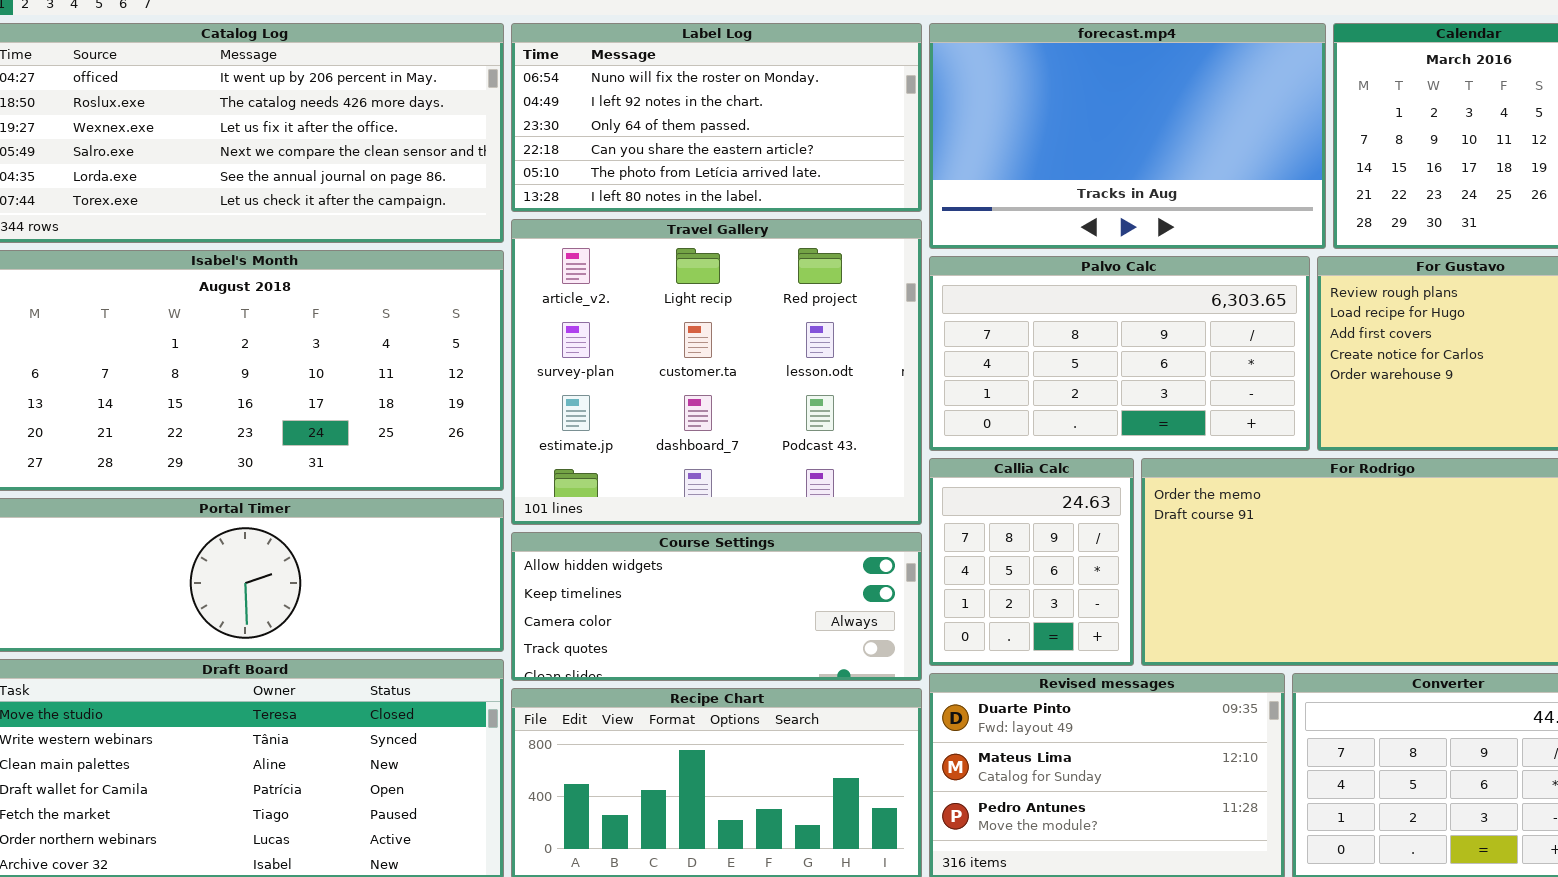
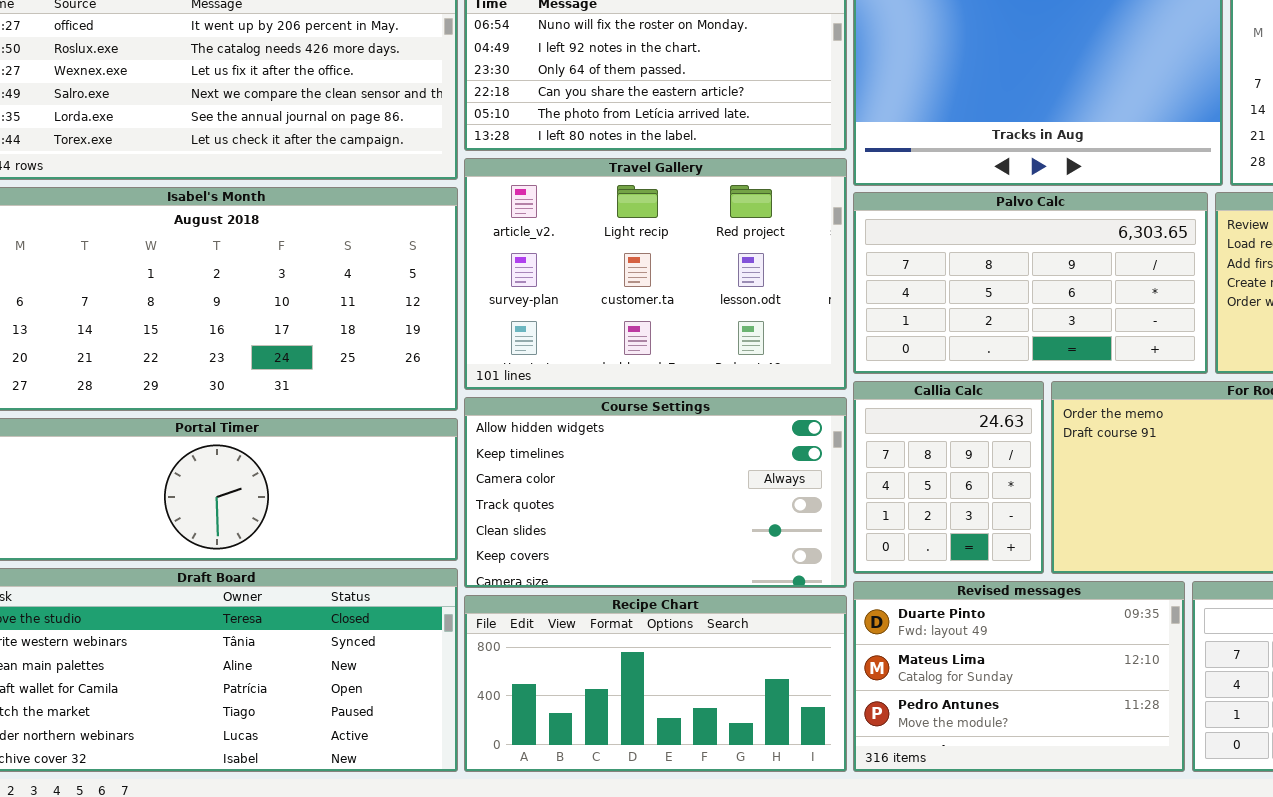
Travel Gallery: [511,219,922,525] -> [464,158,847,390], resized
Course Settings: [511,532,922,681] -> [464,397,847,588], resized

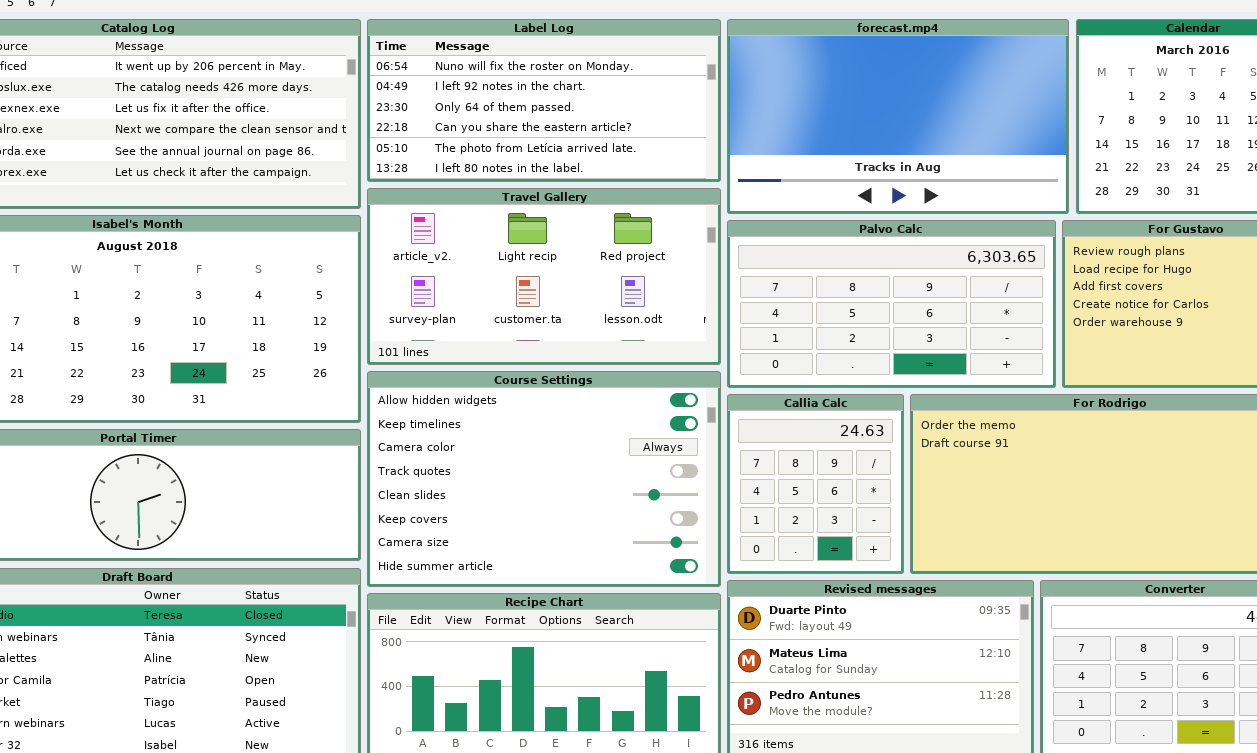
Travel Gallery: [464,158,847,390] -> [367,188,721,365], resized
Course Settings: [464,397,847,588] -> [367,371,721,587], resized

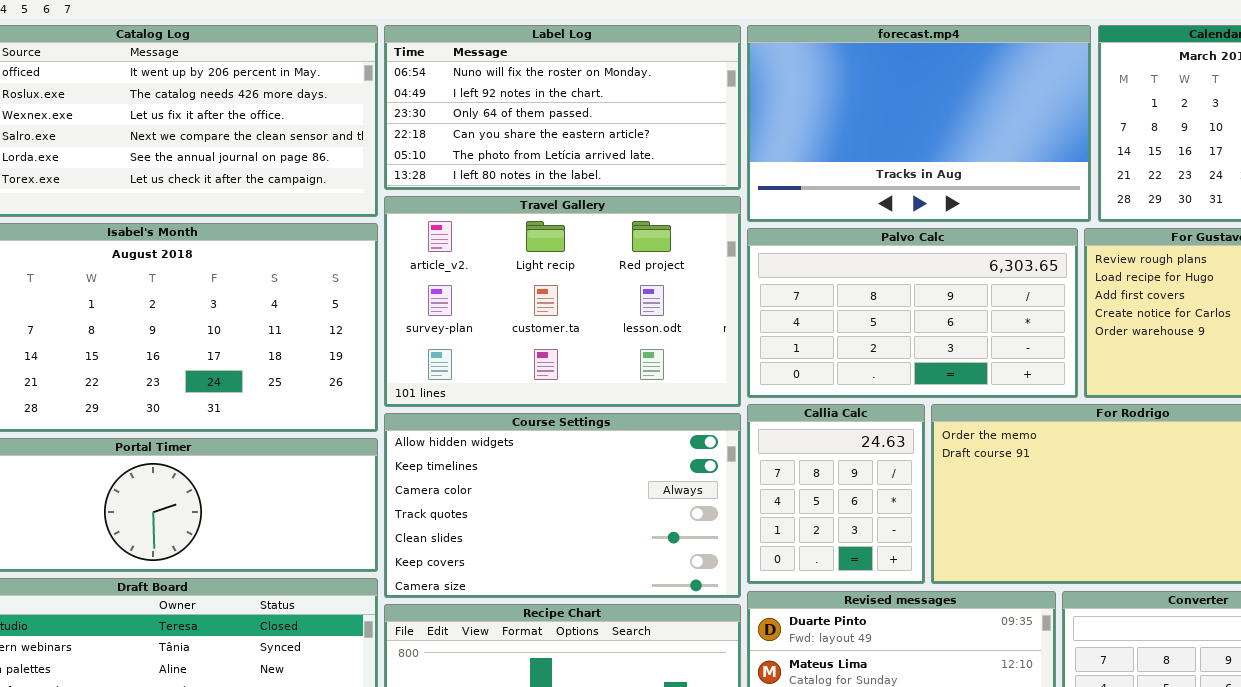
Travel Gallery: [367,188,721,365] -> [384,196,741,407], resized
Course Settings: [367,371,721,587] -> [384,413,741,598], resized

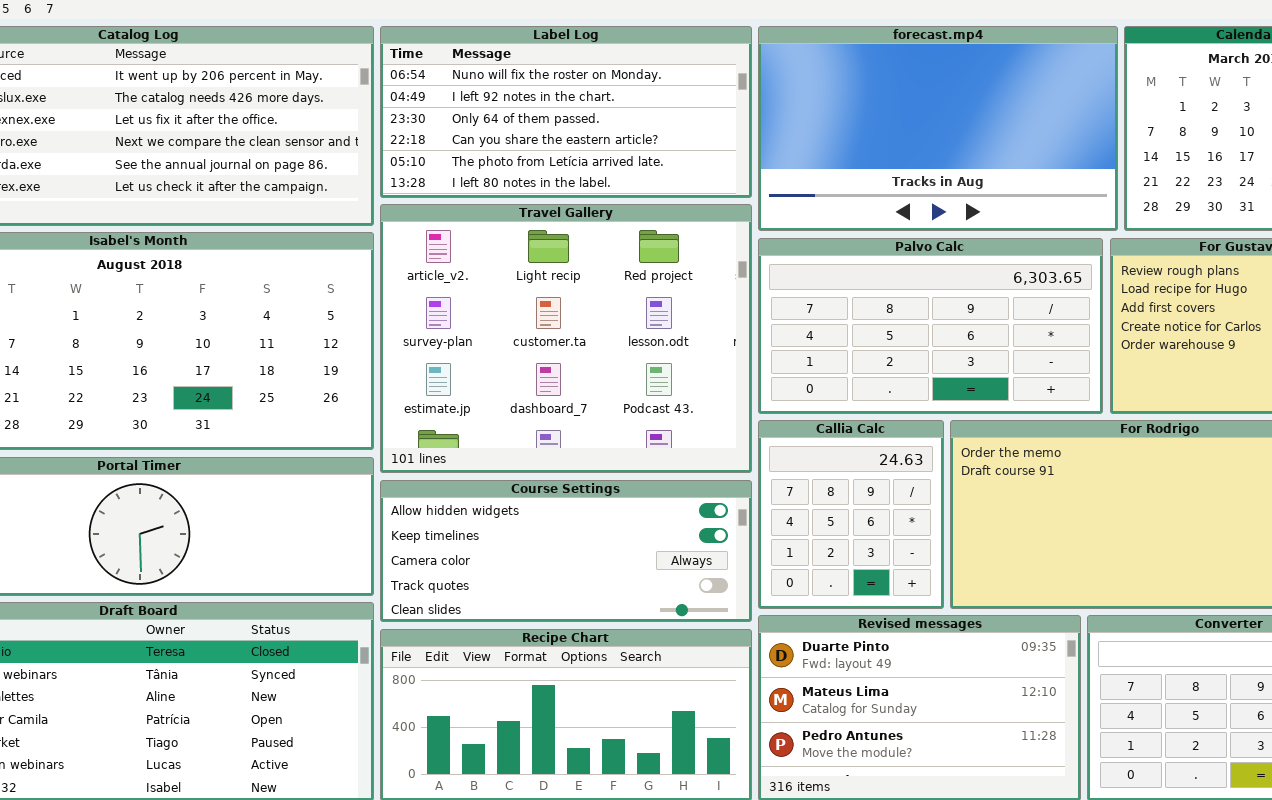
Travel Gallery: [384,196,741,407] -> [380,204,752,473], resized
Course Settings: [384,413,741,598] -> [380,480,752,622], resized

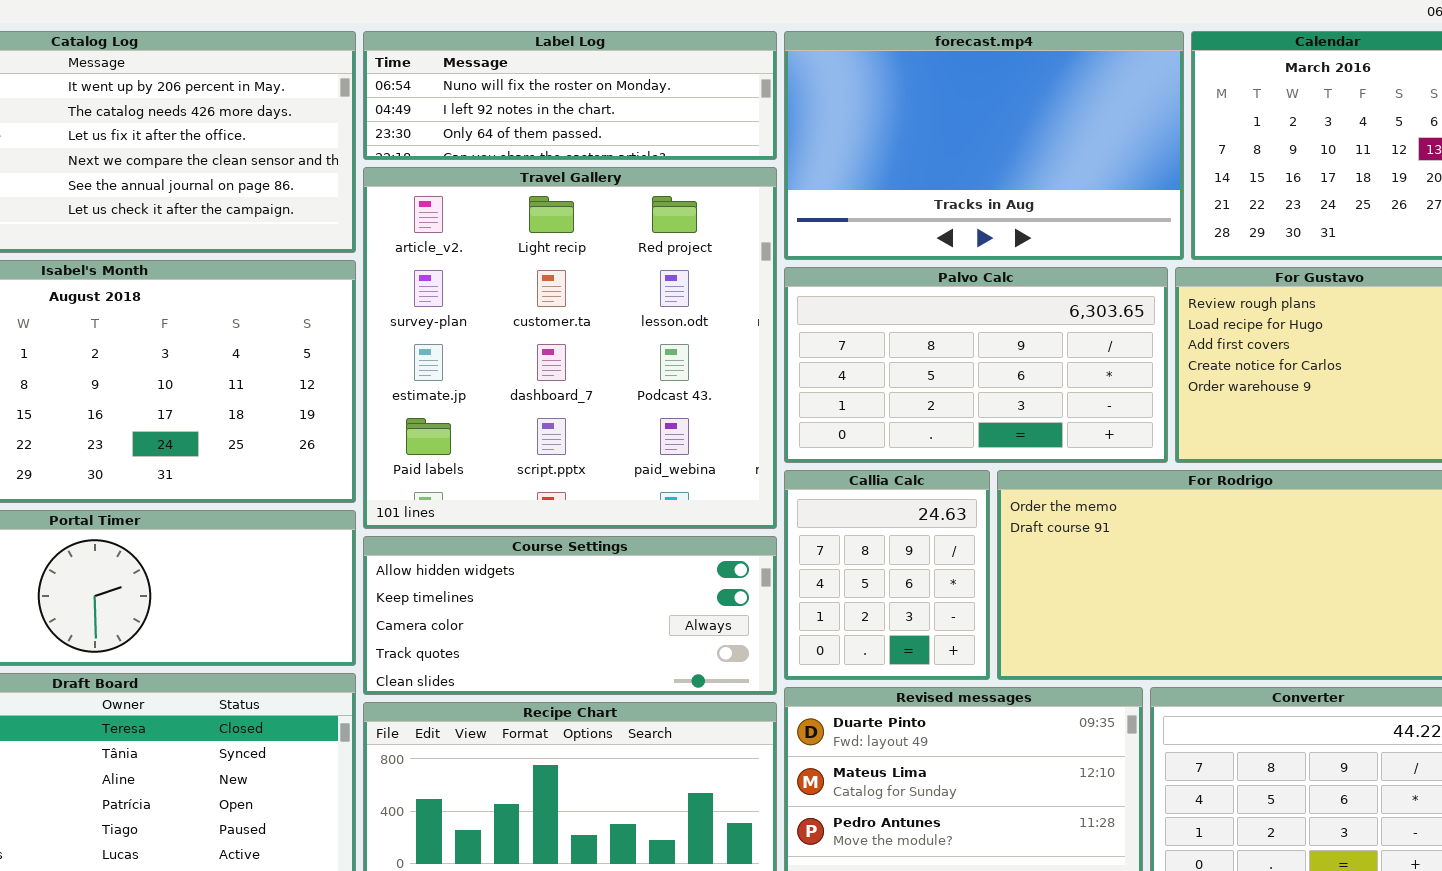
Label Log: [380,26,752,198] -> [363,31,777,160], resized
Travel Gallery: [380,204,752,473] -> [363,167,777,529], resized

